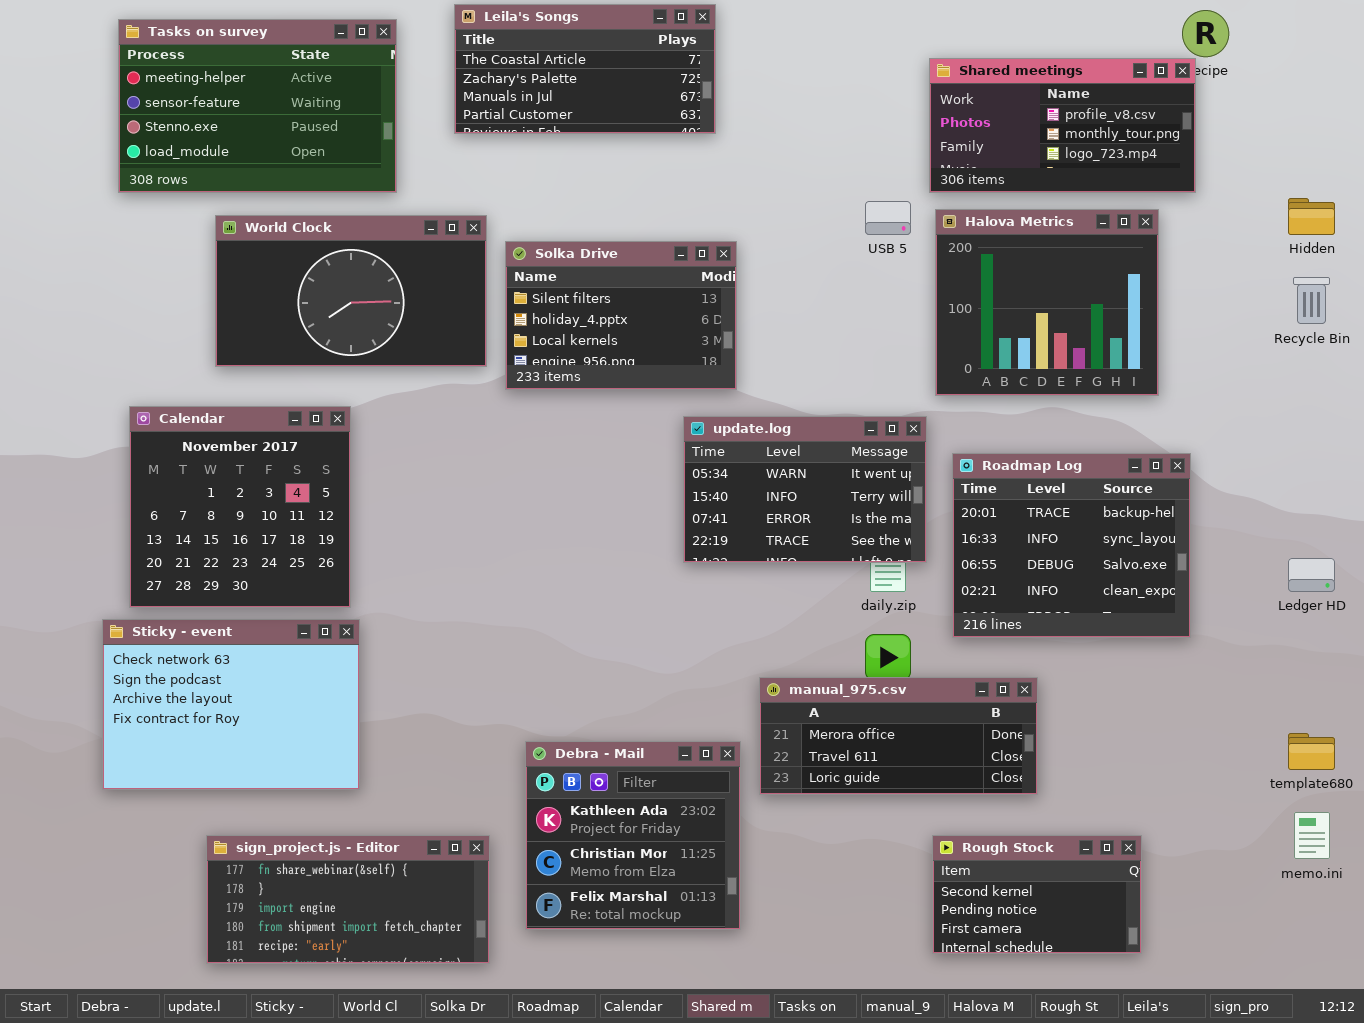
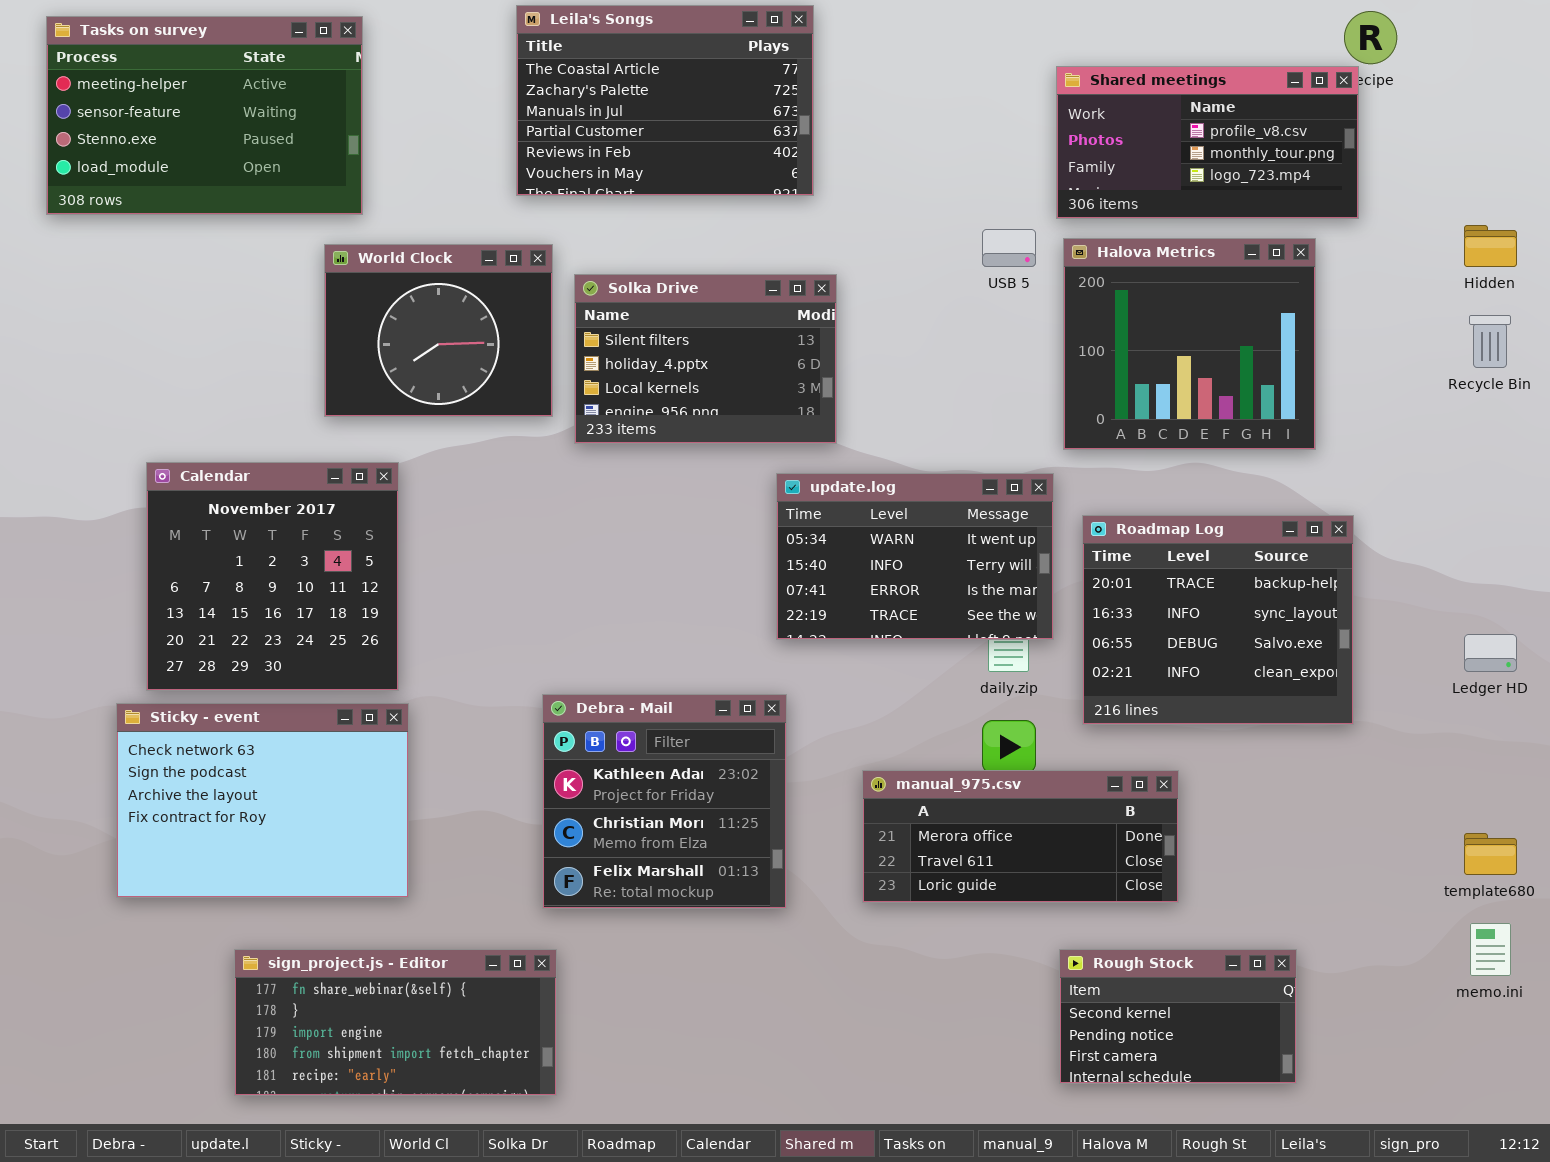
Leila's Songs: [454,4,716,134] -> [516,5,814,196], resized
Tasks on survey: [118,19,397,193] -> [46,16,363,215], moved
World Clock: [215,215,487,367] -> [324,244,553,417], resized
Debra - Mail: [525,741,741,930] -> [542,694,787,909], moved

